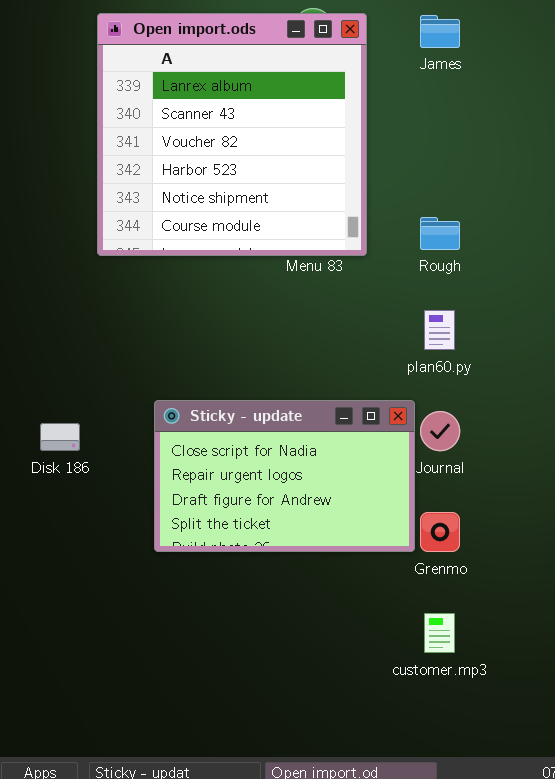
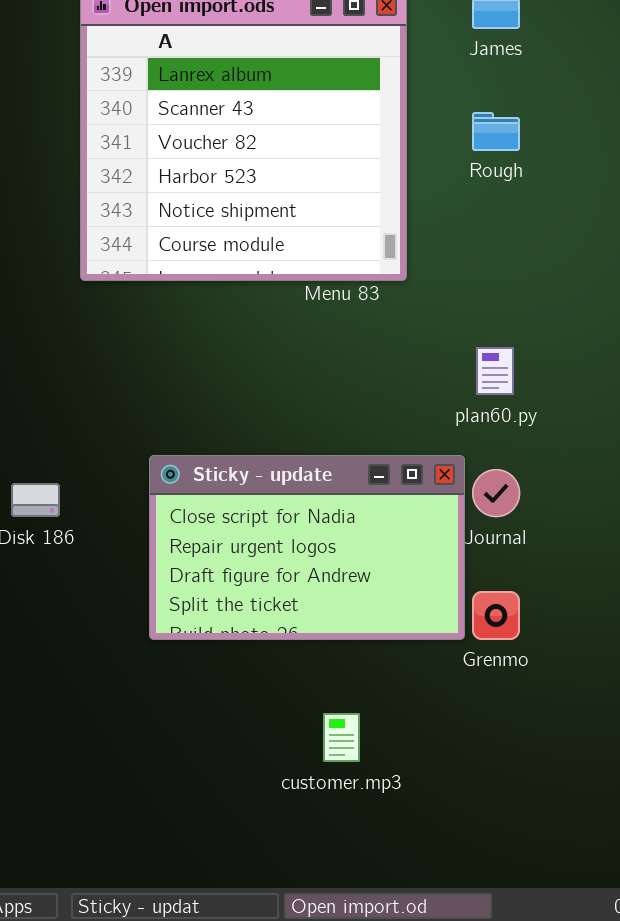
Rough: [420,217,460,250] -> [472,112,520,151], moved
customer.mp3: [424,613,455,653] -> [323,713,360,762], moved

